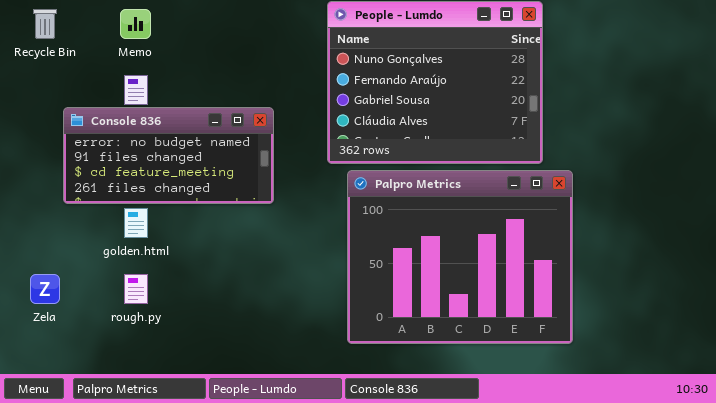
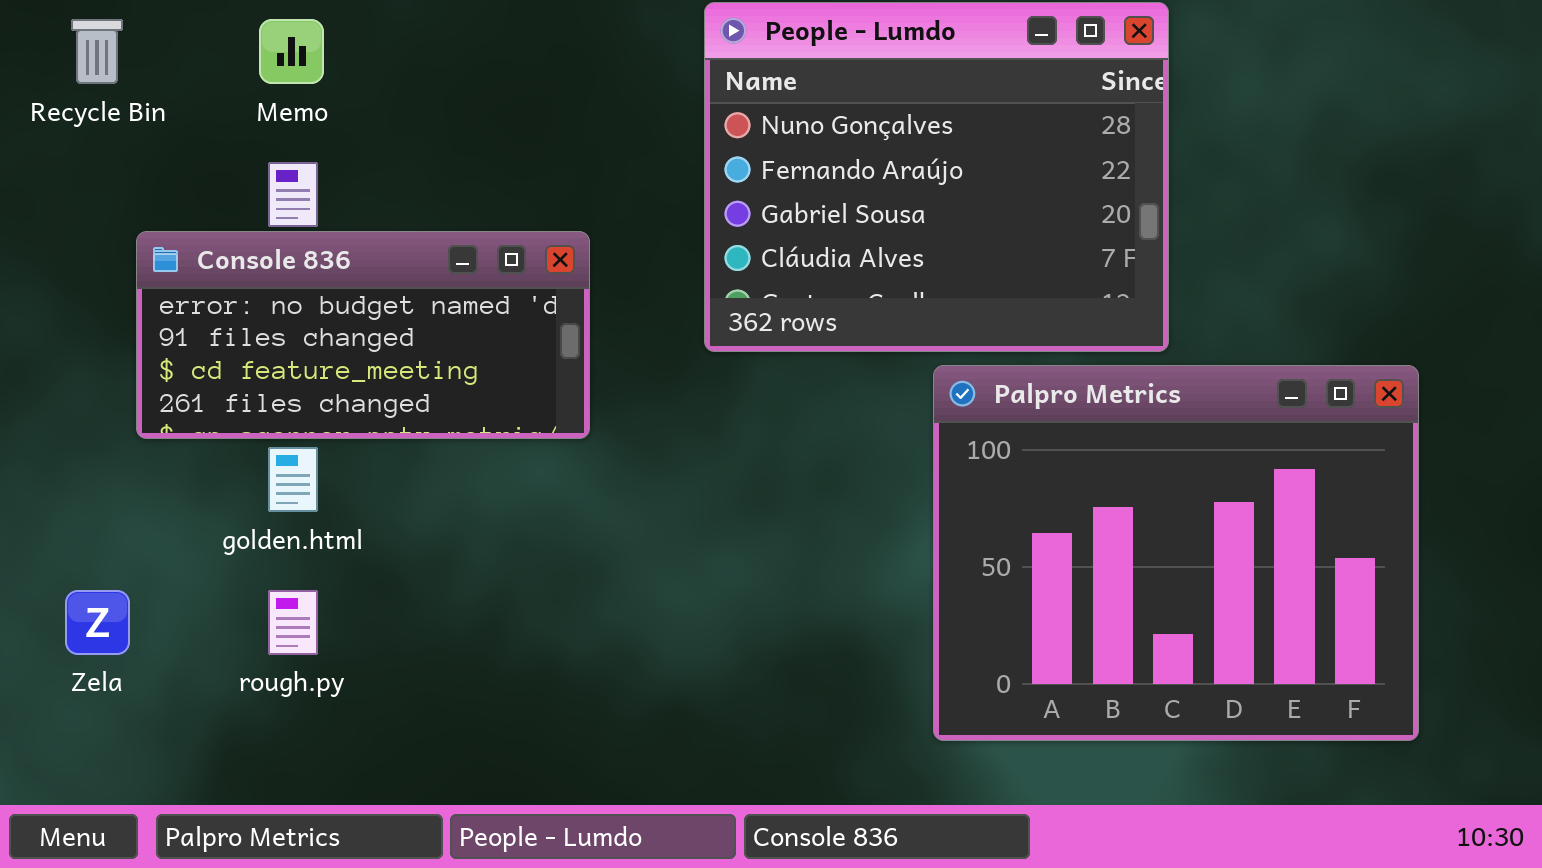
Palpro Metrics: [347,170,573,344] -> [933,365,1419,741], moved

